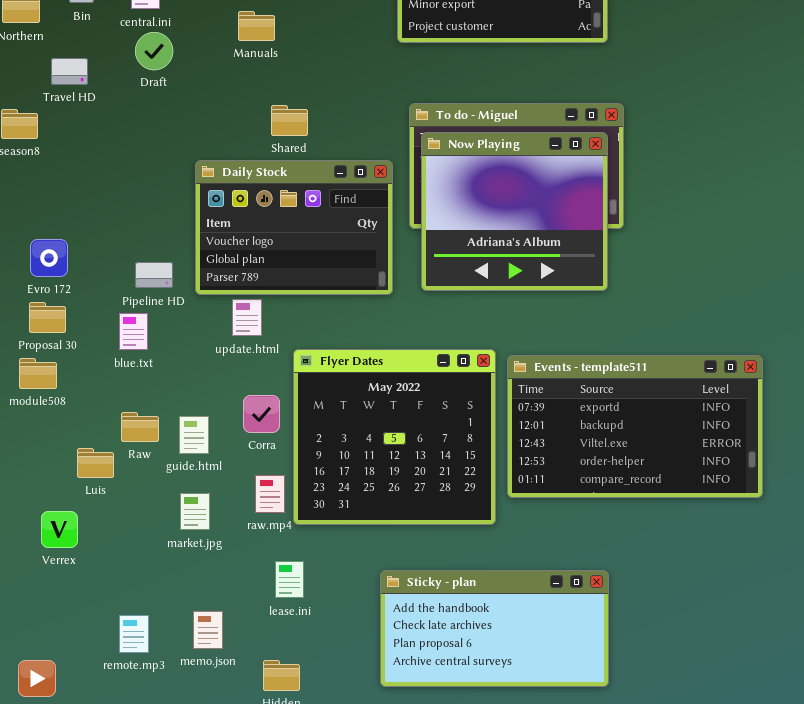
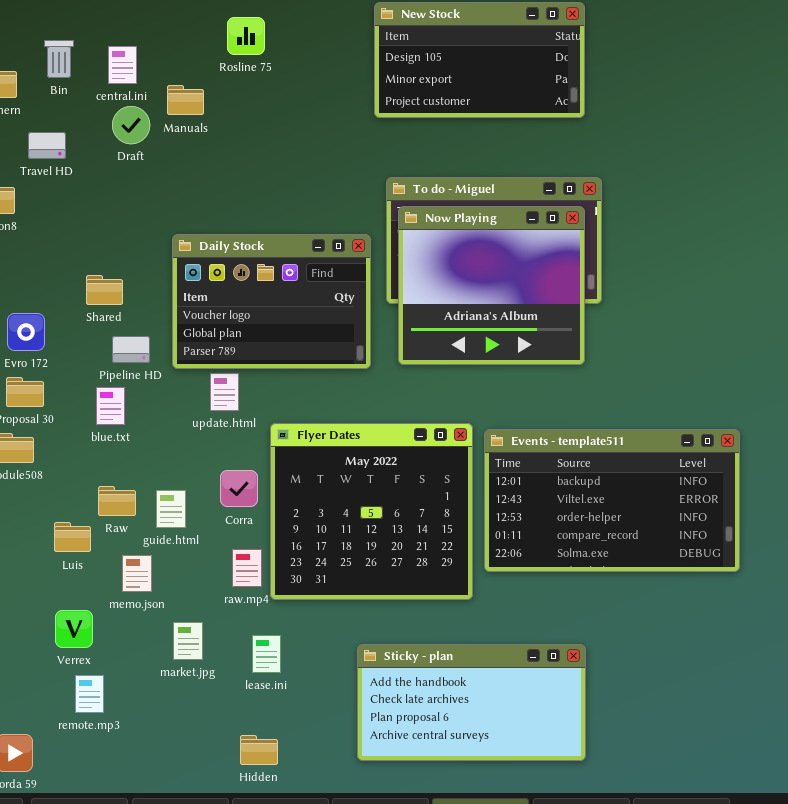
Manuals: [238,11,275,41] -> [167,85,204,115], moved
Shared: [271,105,308,136] -> [86,275,123,305], moved
Events - template511: [507,355,763,498] -> [484,429,740,572], scrolled down 1 row
market.jpg: [180,493,210,530] -> [173,622,203,660], moved
Verrex: [41,511,78,548] -> [55,610,93,648], moved
memo.json: [193,611,223,649] -> [122,555,152,592], moved
remote.mp3: [119,615,149,653] -> [75,675,104,713], moved

